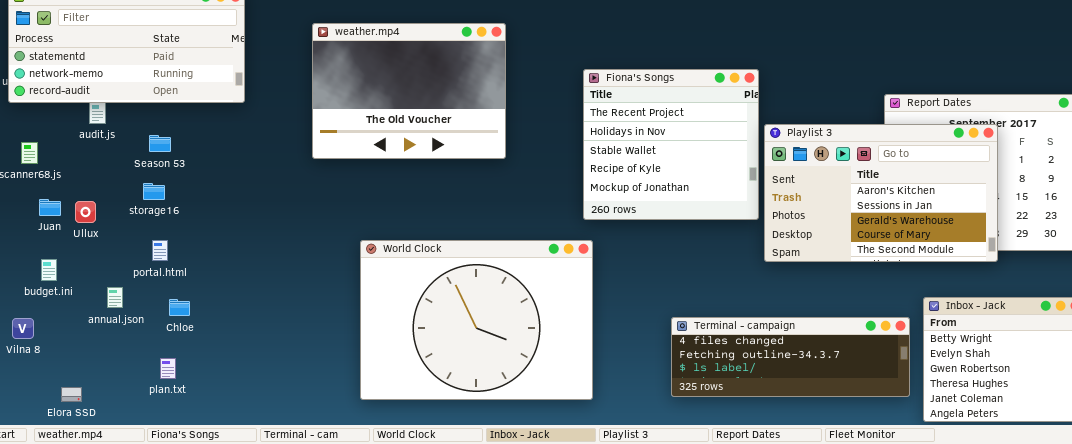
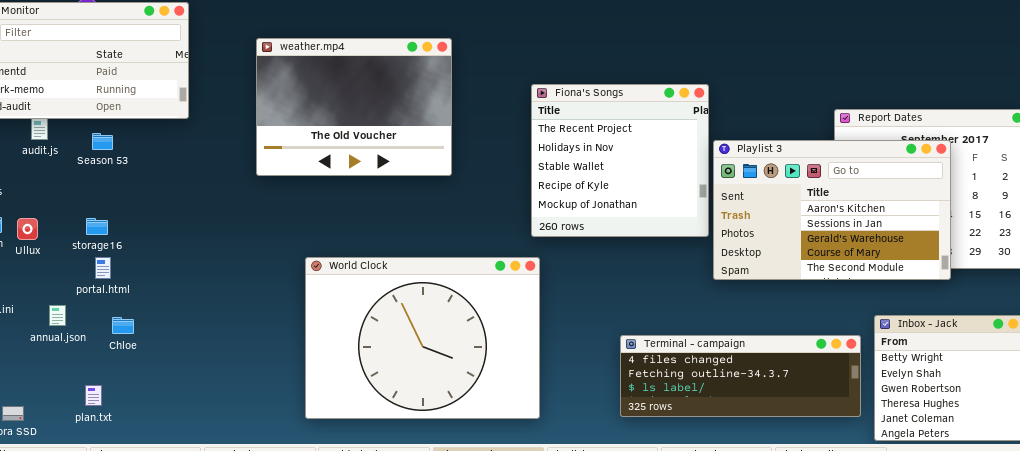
Season 53: [149,135,171,152] -> [92,133,113,150], moved
storage16: [143,183,165,200] -> [86,218,108,235], moved
plan.txt: [160,358,176,379] -> [85,385,102,406], moved

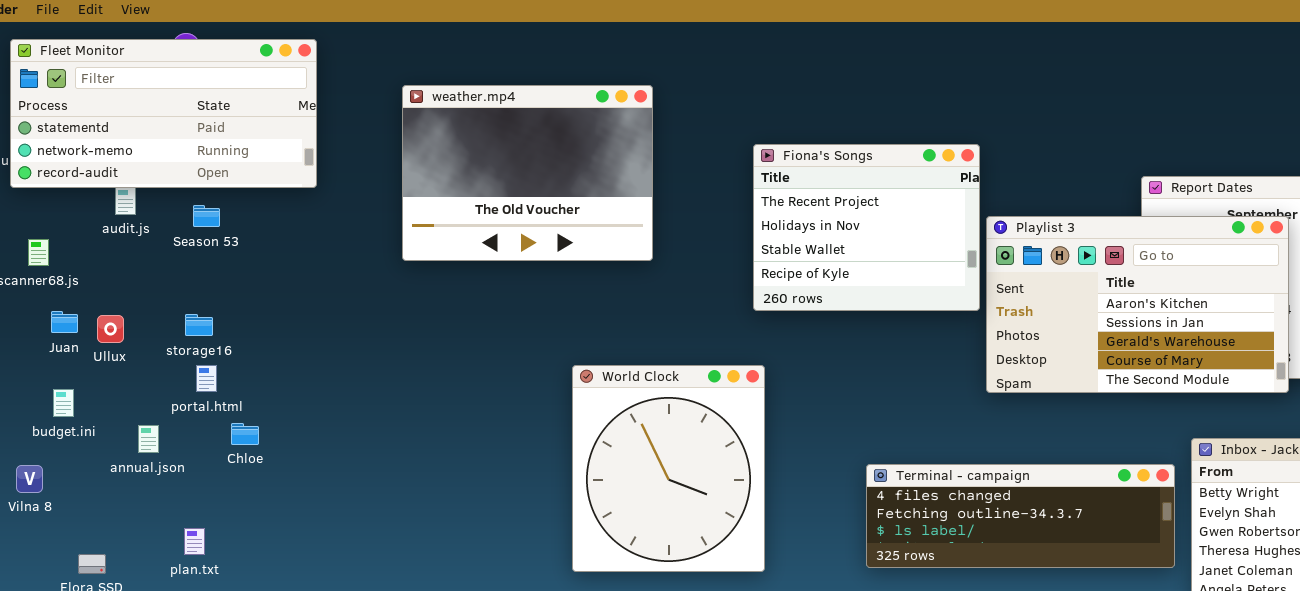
Fiona's Songs: [531,84,709,237] -> [753,144,980,311], resized
World Clock: [305,257,540,419] -> [572,365,765,572], resized
Chloe: [112,317,134,334] -> [231,423,259,445], moved

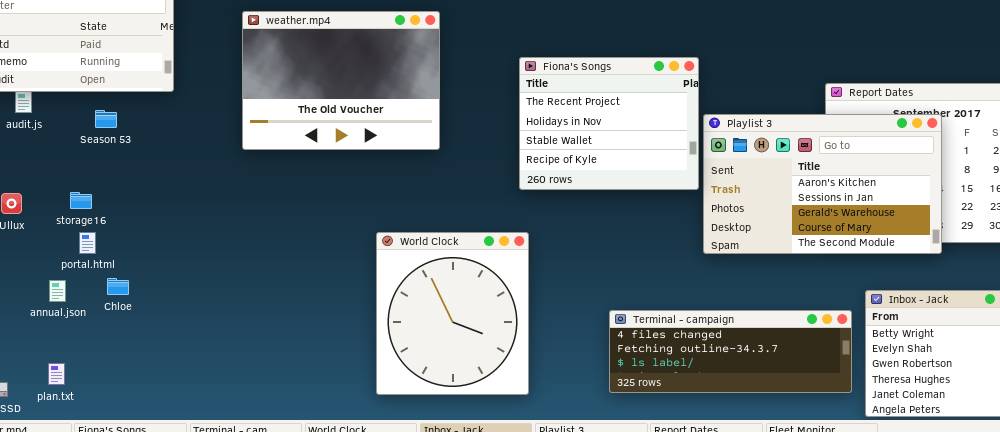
Season 53: [193,205,220,227] -> [95,110,117,128], moved
annual.json: [138,425,159,453] -> [49,280,66,302], moved
plan.txt: [184,528,205,555] -> [48,363,65,385], moved

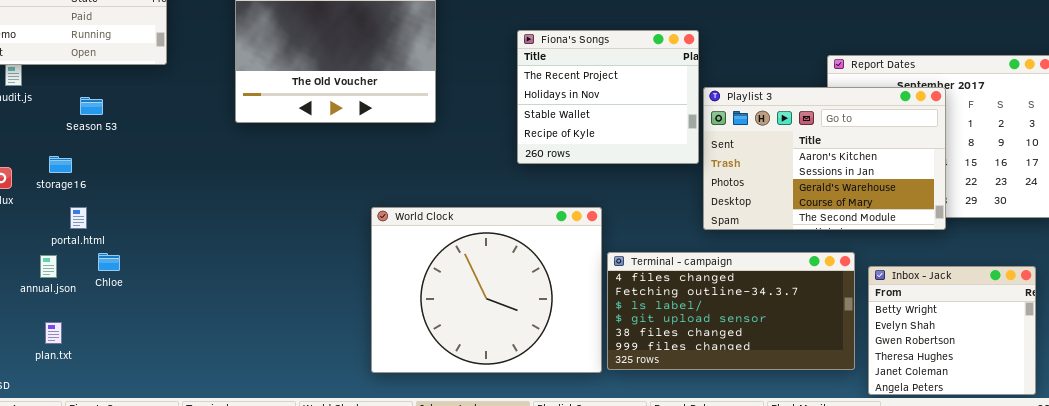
Season 53: [95,110,117,128] -> [80,97,103,115], moved
storage16: [70,192,92,209] -> [49,156,72,173], moved
World Clock: [376,232,529,395] -> [371,207,602,373], resized
Terminal - campaign: [609,310,852,393] -> [607,252,855,370], resized
plan.txt: [48,363,65,385] -> [45,322,62,344], moved

